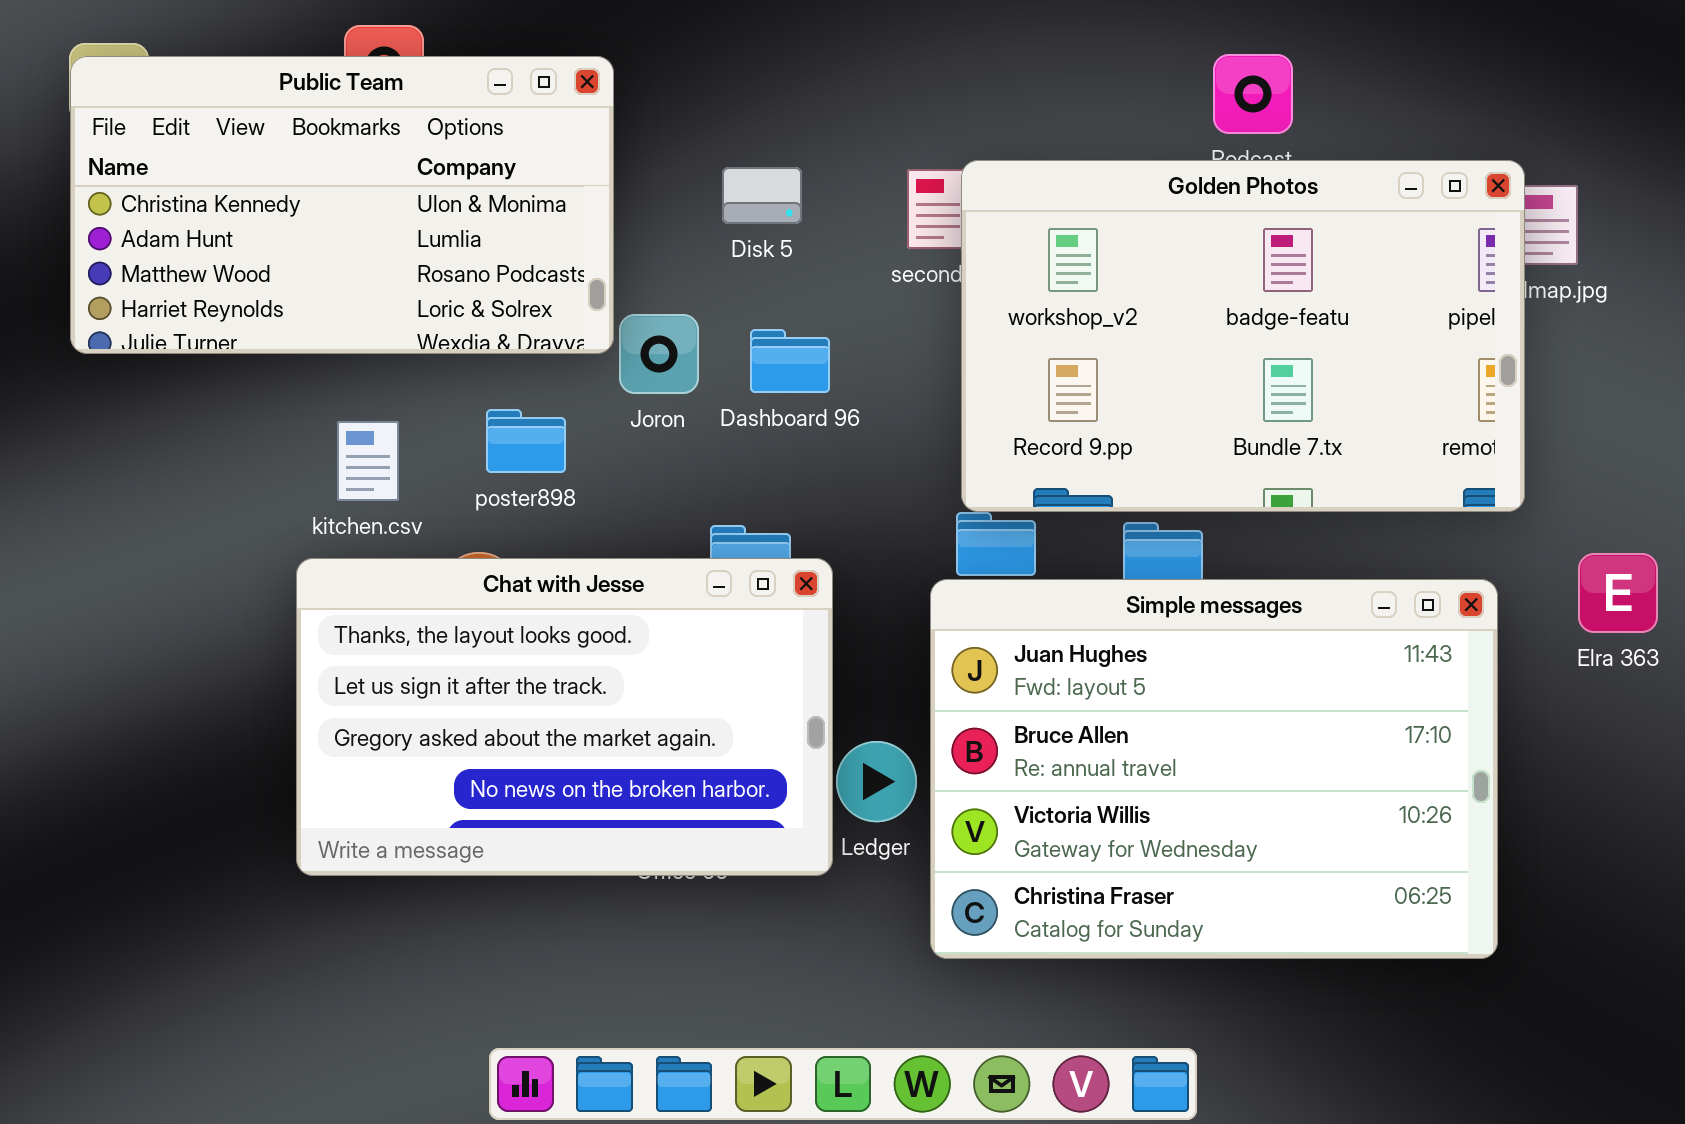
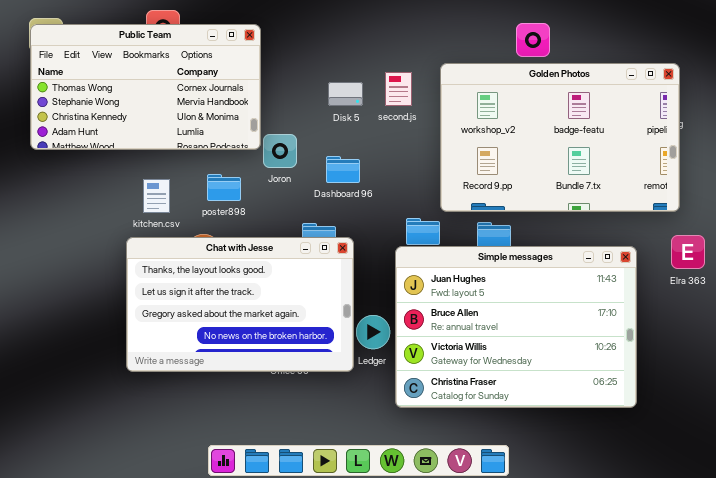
Public Team: [70,56,614,354] -> [30,24,261,150], scrolled up 2 rows
Golden Photos: [961,160,1525,512] -> [440,63,680,212], moved
Disk 5: [722,167,802,224] -> [328,82,363,106], moved
Dashboard 96: [750,329,830,393] -> [326,156,360,183], moved

